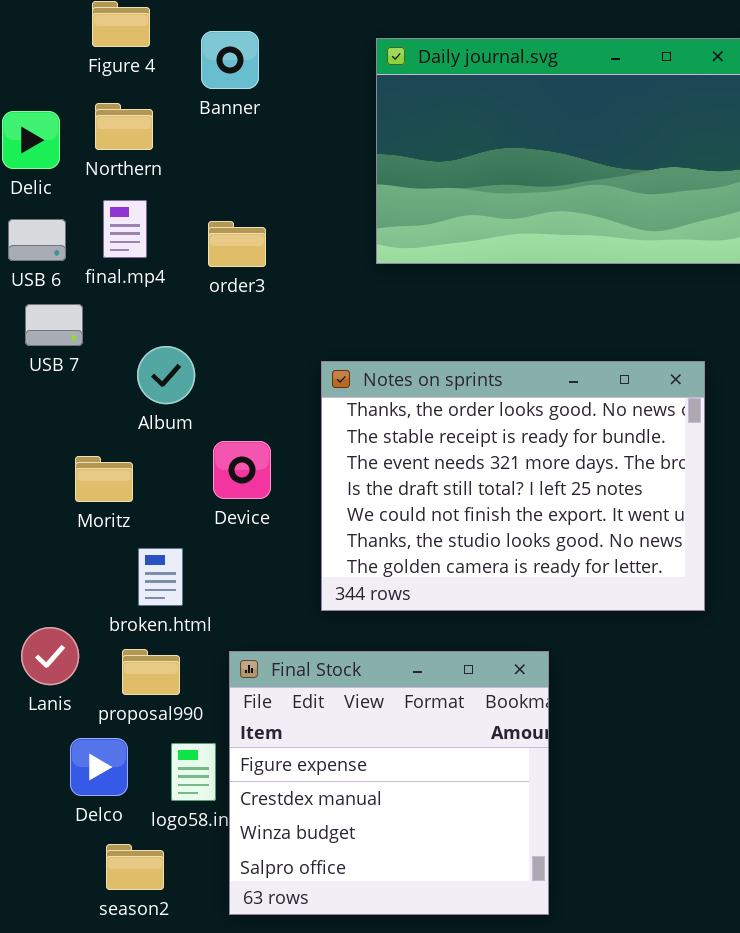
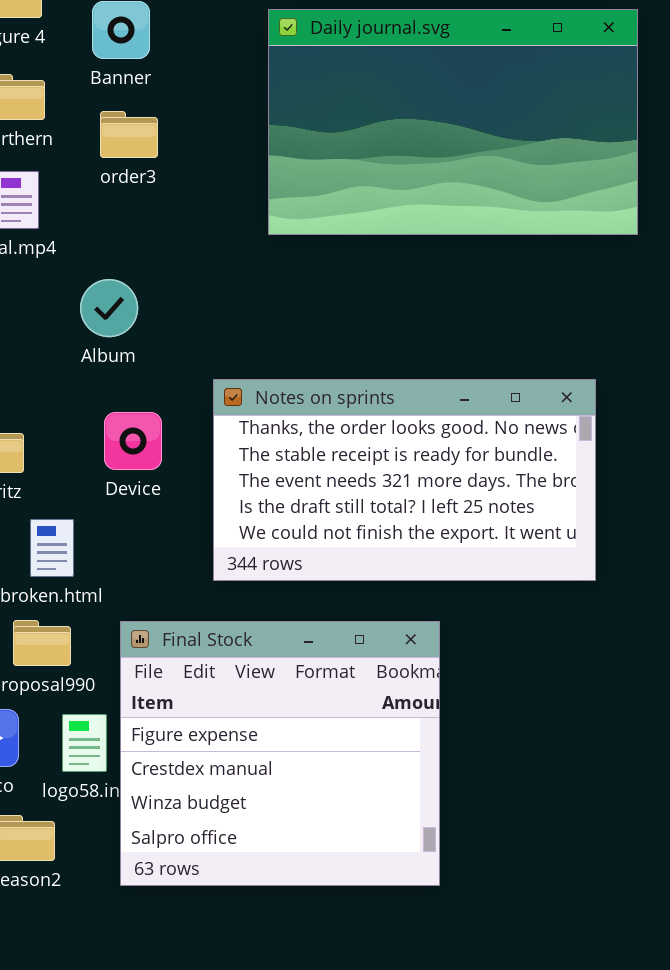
order3: [208,221,266,267] -> [100,111,158,158], moved
Album: [137,346,195,404] -> [80,279,138,337], moved
Notes on sprints: [321,361,705,611] -> [213,379,596,581], resized

